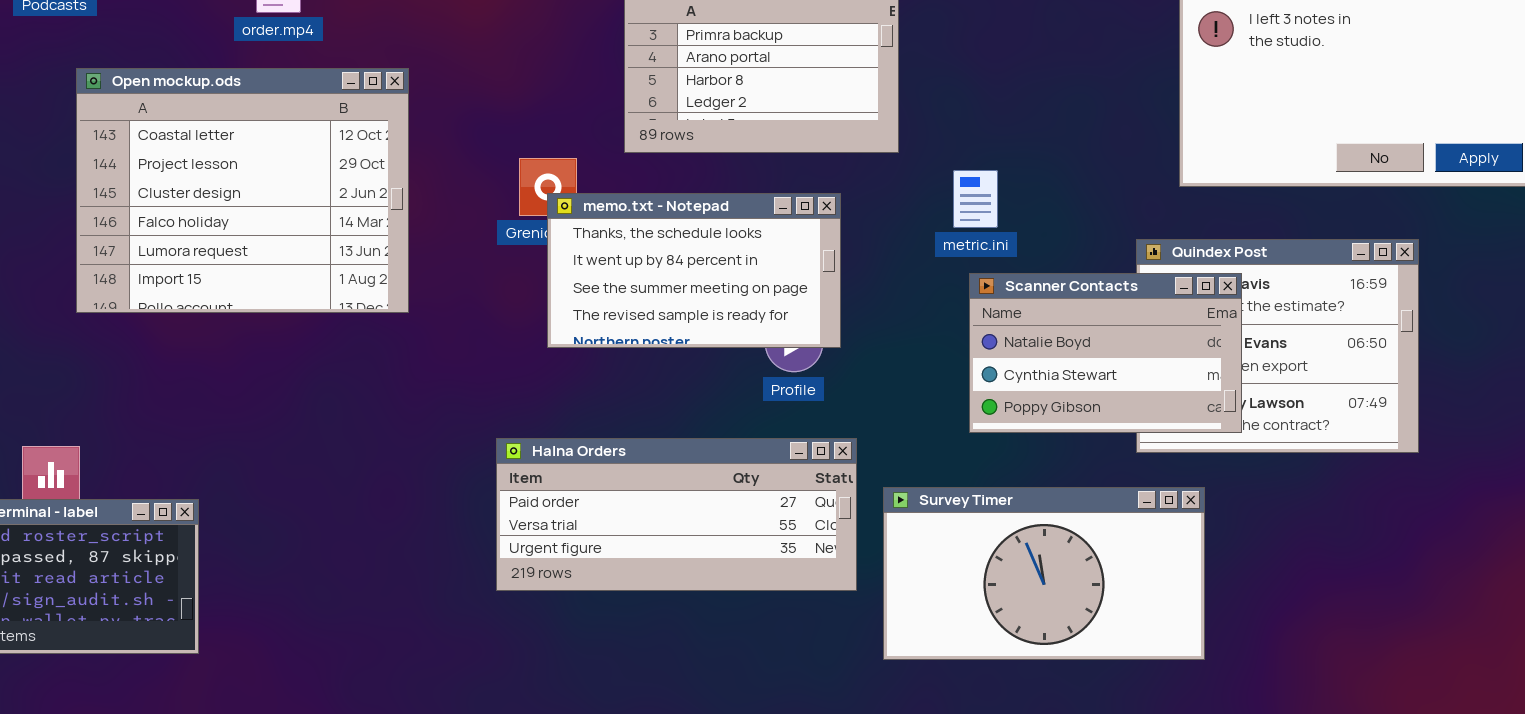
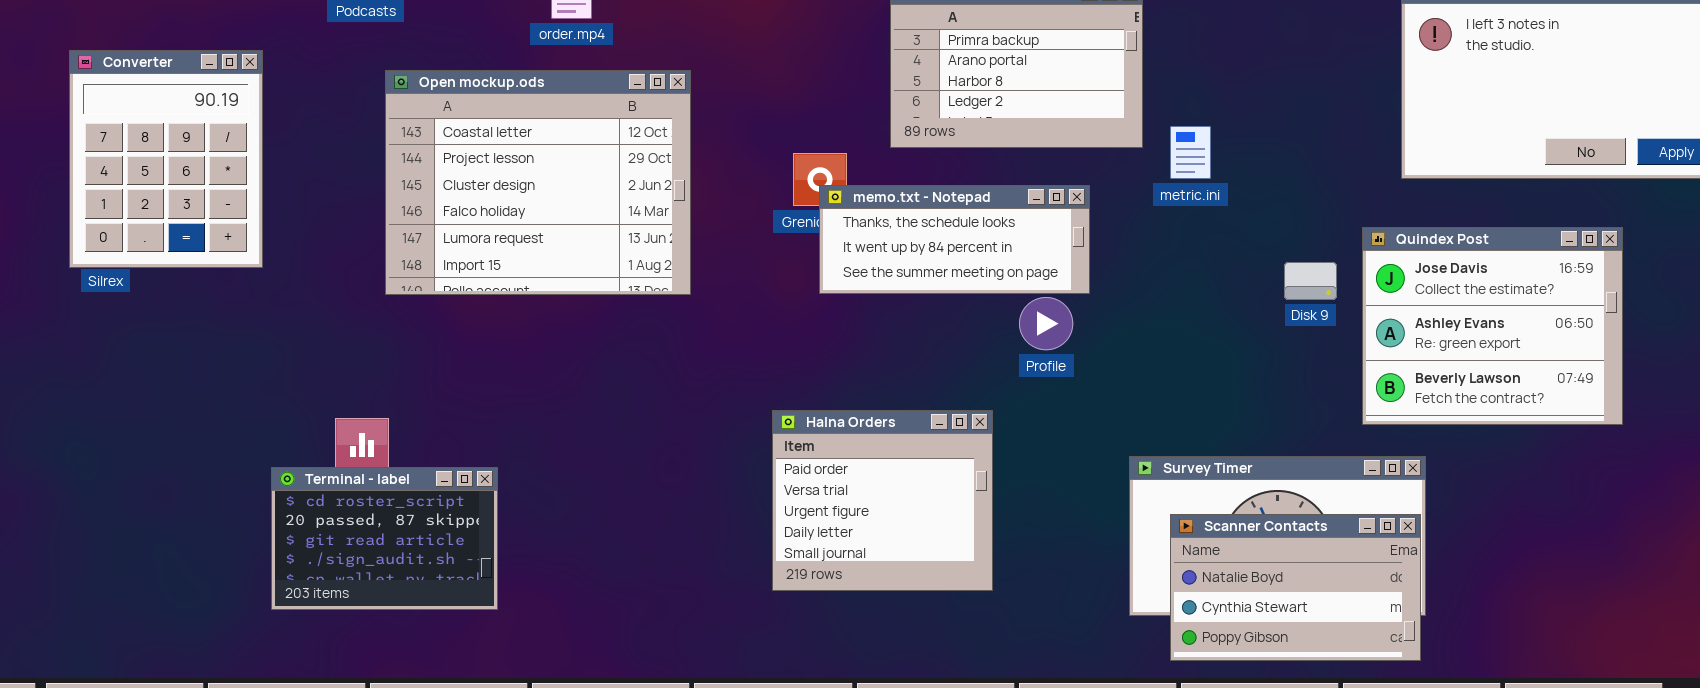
metric.ini: [953,170,998,228] -> [1170,126,1211,179], moved
memo.txt - Notepad: [547,193,841,348] -> [819,185,1090,294], resized
Scanner Contacts: [969,273,1242,433] -> [1170,514,1421,661], moved
Halna Orders: [496,438,857,591] -> [772,410,993,591], resized

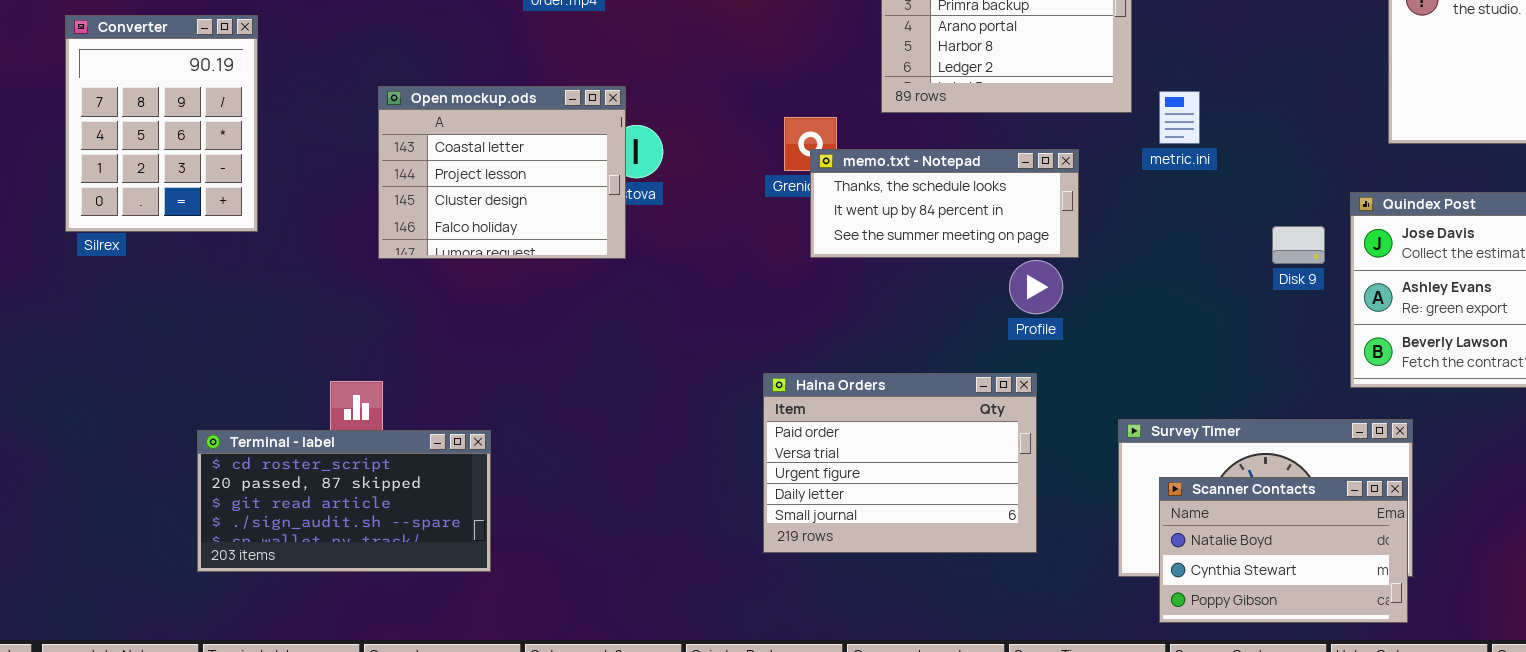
Open mockup.ods: [385,70,691,295] -> [378,86,626,259], resized
Halna Orders: [772,410,993,591] -> [763,373,1037,553], resized
Terminal - label: [271,467,498,610] -> [197,430,491,572], resized

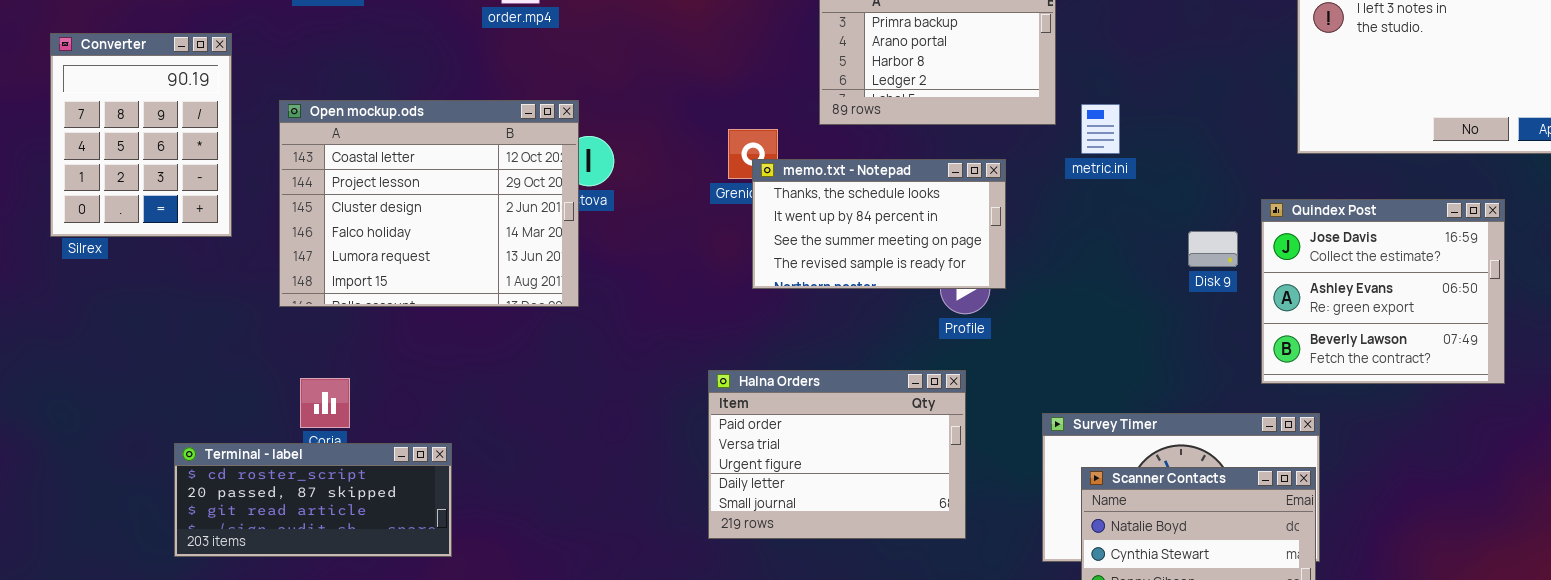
Open mockup.ods: [378,86,626,259] -> [279,100,579,307], resized
memo.txt - Notepad: [810,149,1079,258] -> [752,159,1006,289], resized
Terminal - label: [197,430,491,572] -> [174,443,452,557], resized

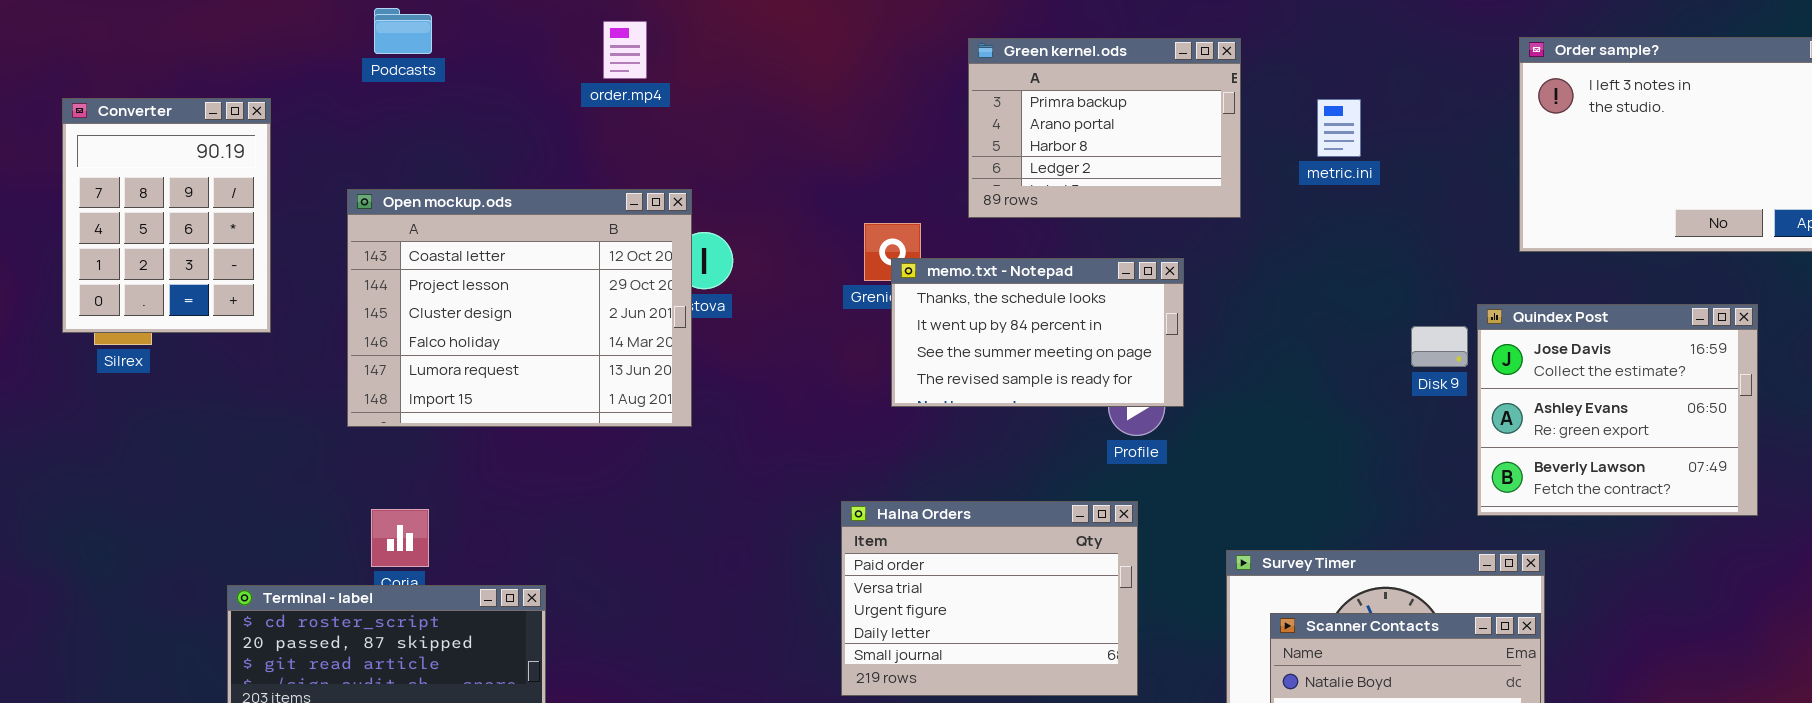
Converter: [50,33,232,237] -> [62,98,271,333], moved
metric.ini: [1081,104,1120,154] -> [1317,99,1361,157], moved
Disk 9: [1188,231,1238,267] -> [1411,326,1468,367], moved

